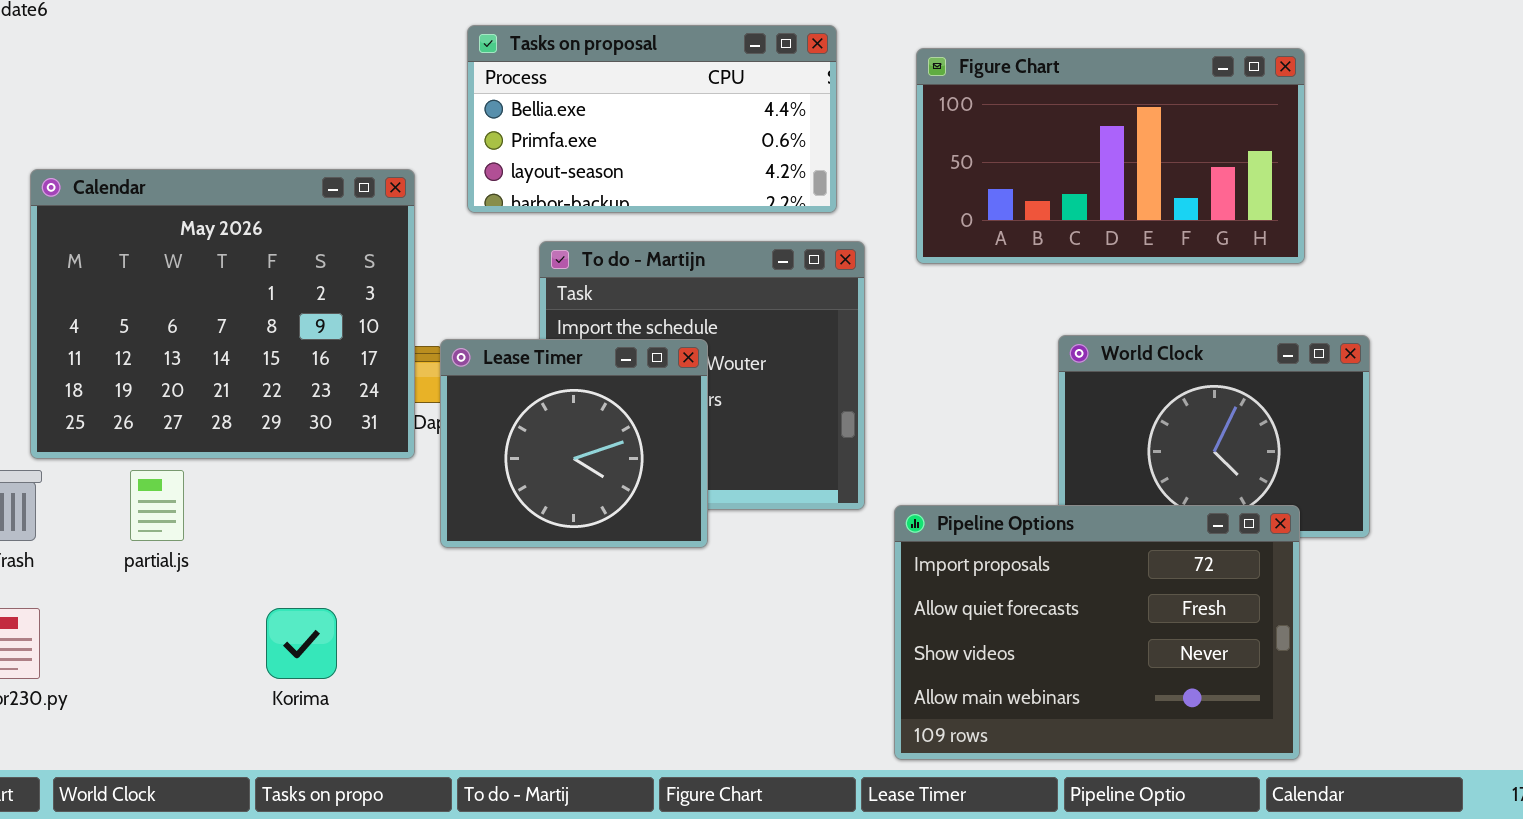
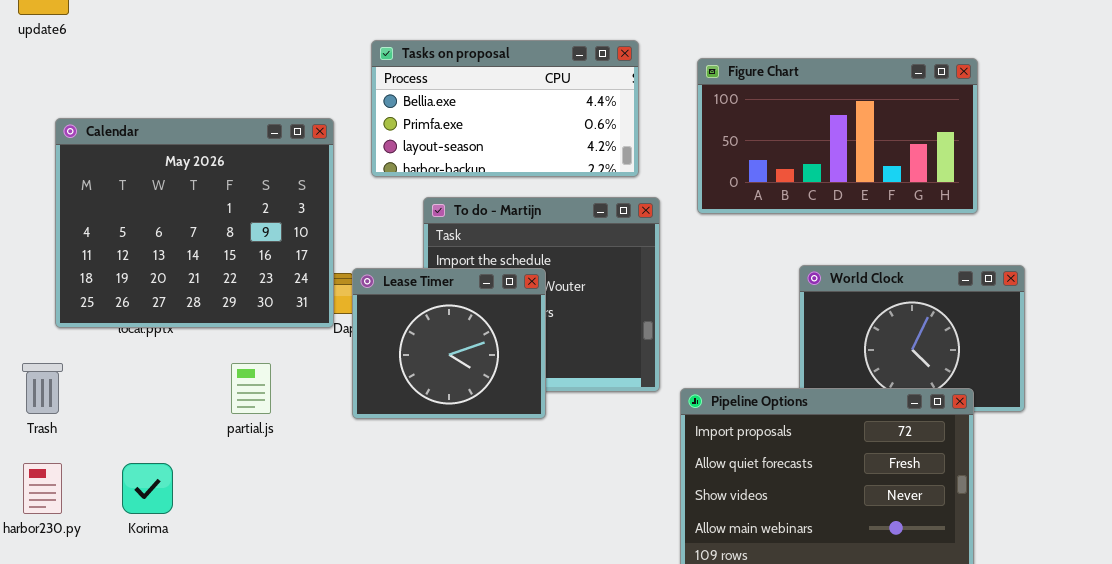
Calendar: [30,169,415,459] -> [55,118,334,328], moved
partial.js: [130,470,184,541] -> [231,363,271,414], moved
Korima: [266,608,337,679] -> [122,463,173,514], moved

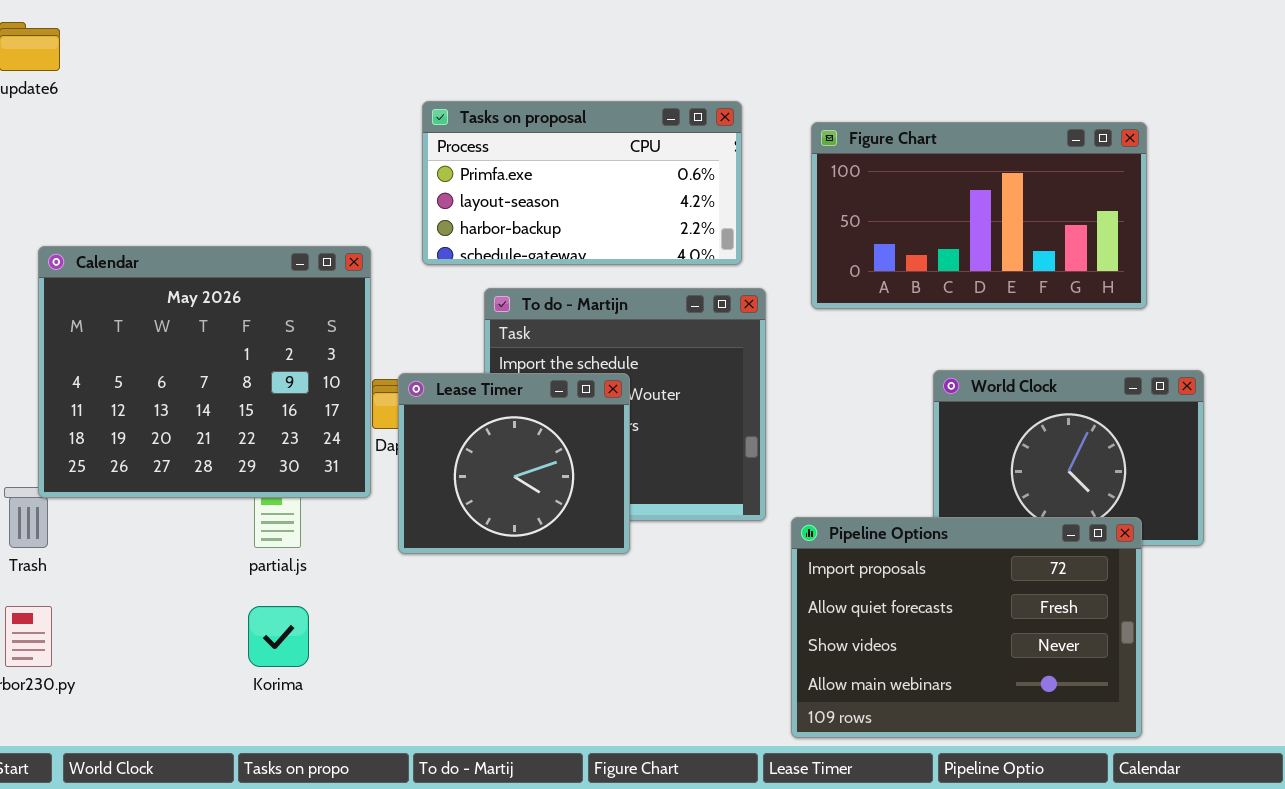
Tasks on proposal: [371,40,639,177] -> [422,101,742,265], scrolled down 1 row
Calendar: [55,118,334,328] -> [38,246,371,498], moved
Korima: [122,463,173,514] -> [248,606,309,667], moved

